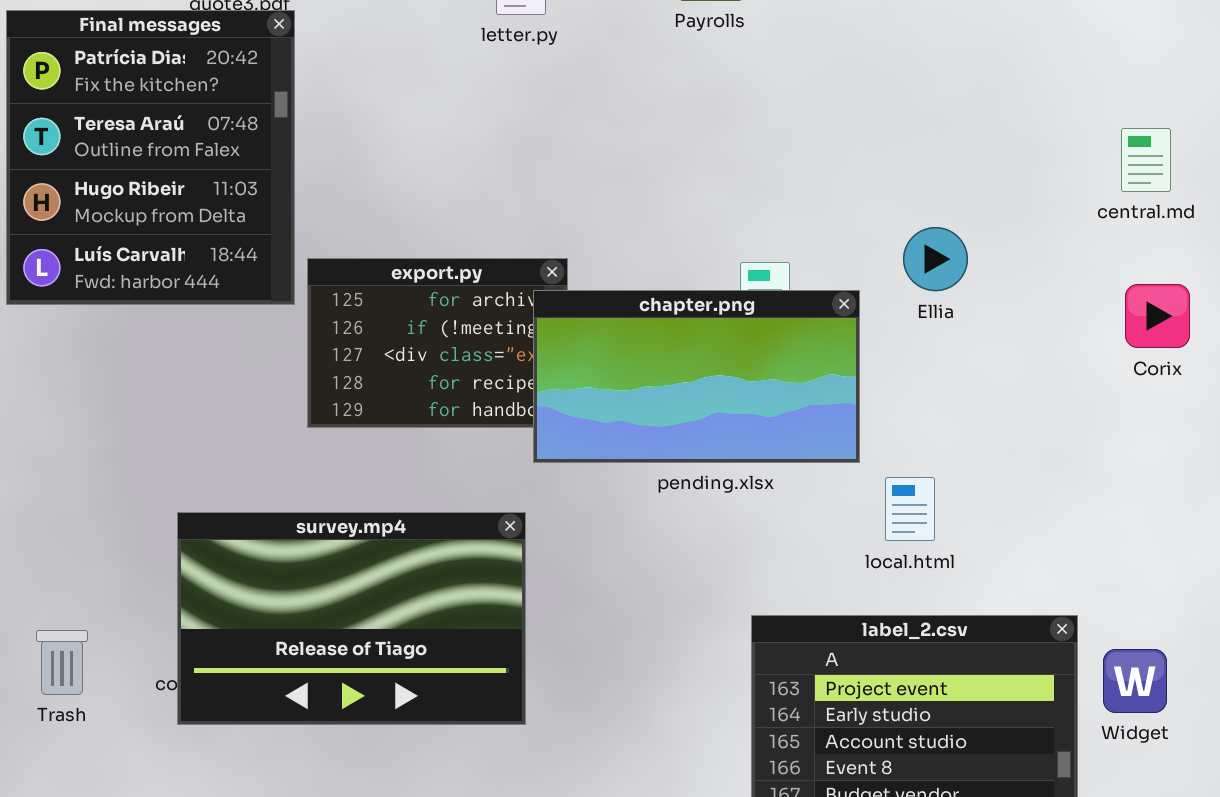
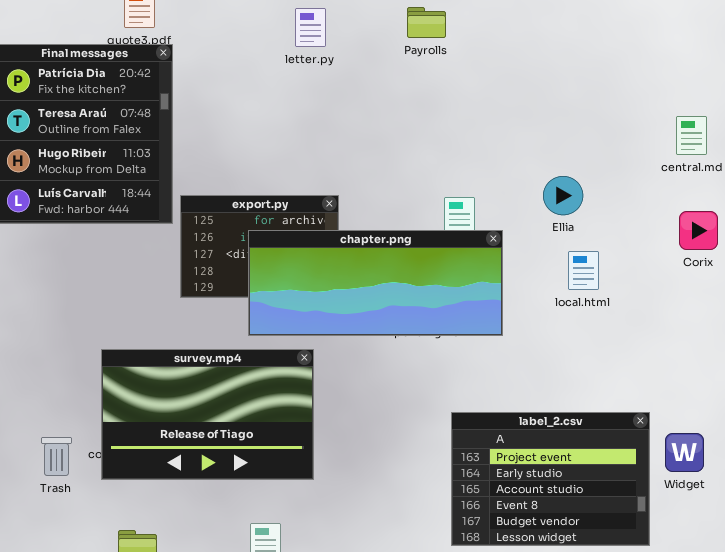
chapter.png: [533,290,860,463] -> [248,230,503,336], moved, resized
local.html: [885,477,935,541] -> [568,251,599,290], moved
Trash: [36,630,88,695] -> [41,437,72,476], moved

